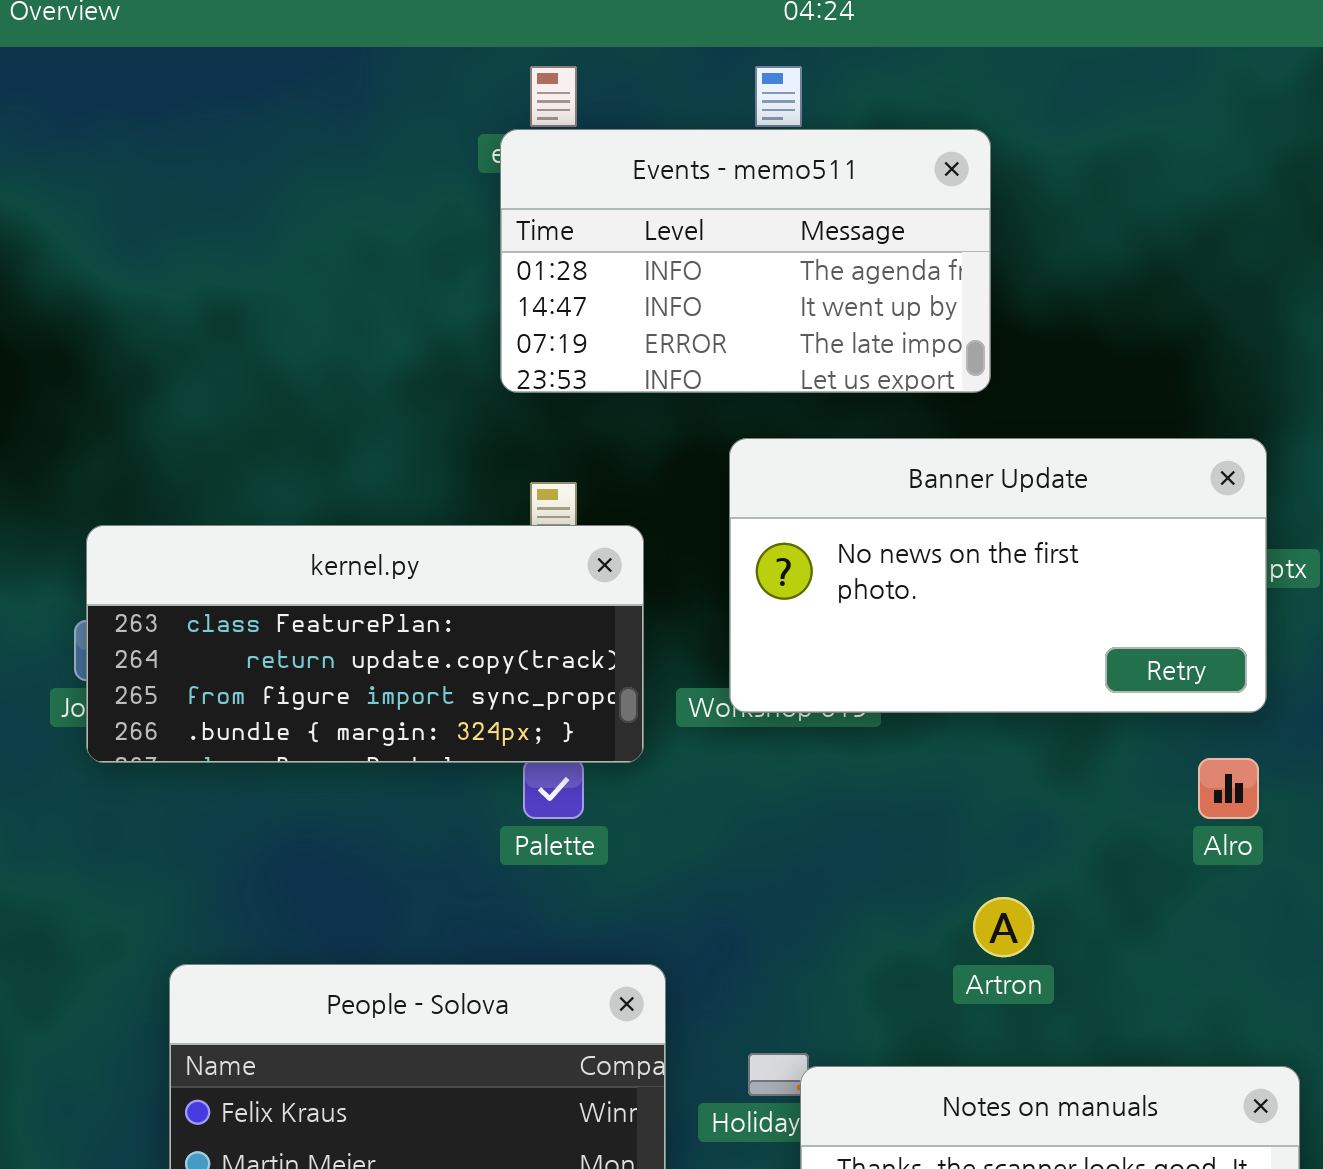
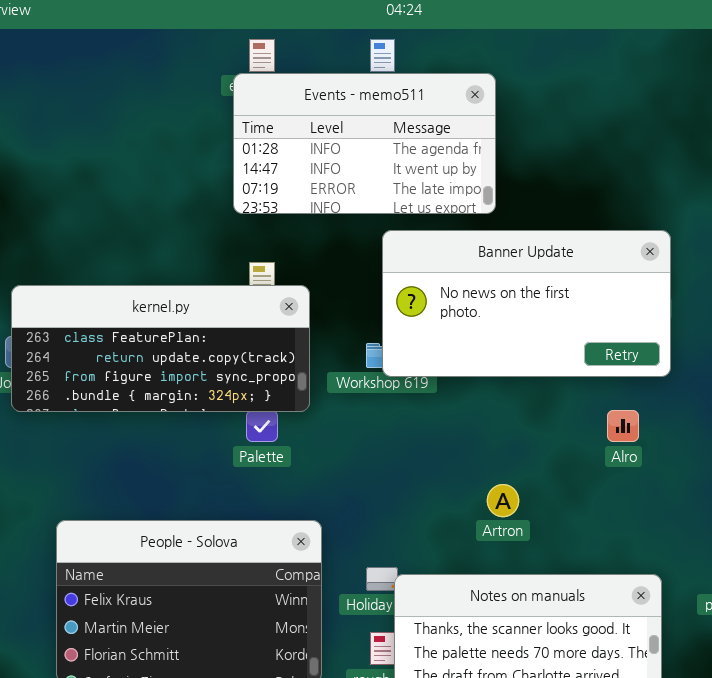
Banner Update: [729,438,1267,713] -> [382,230,671,377], moved

